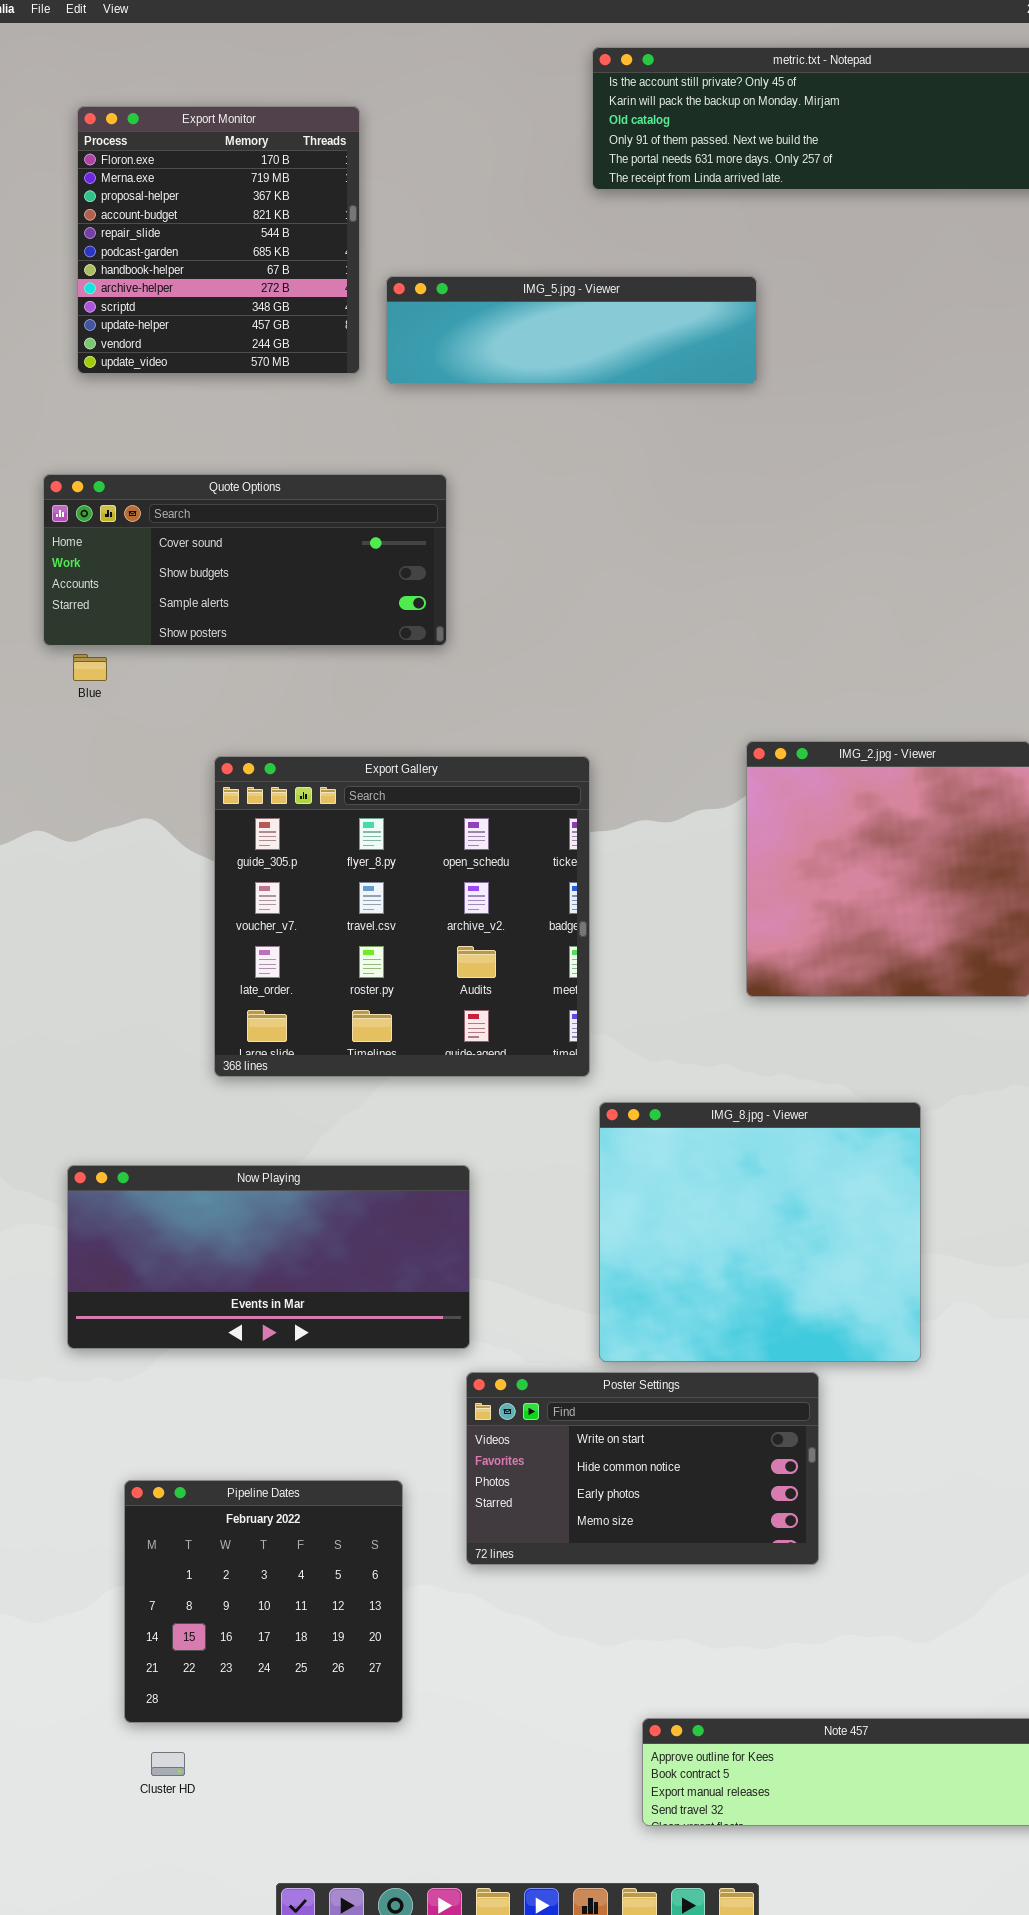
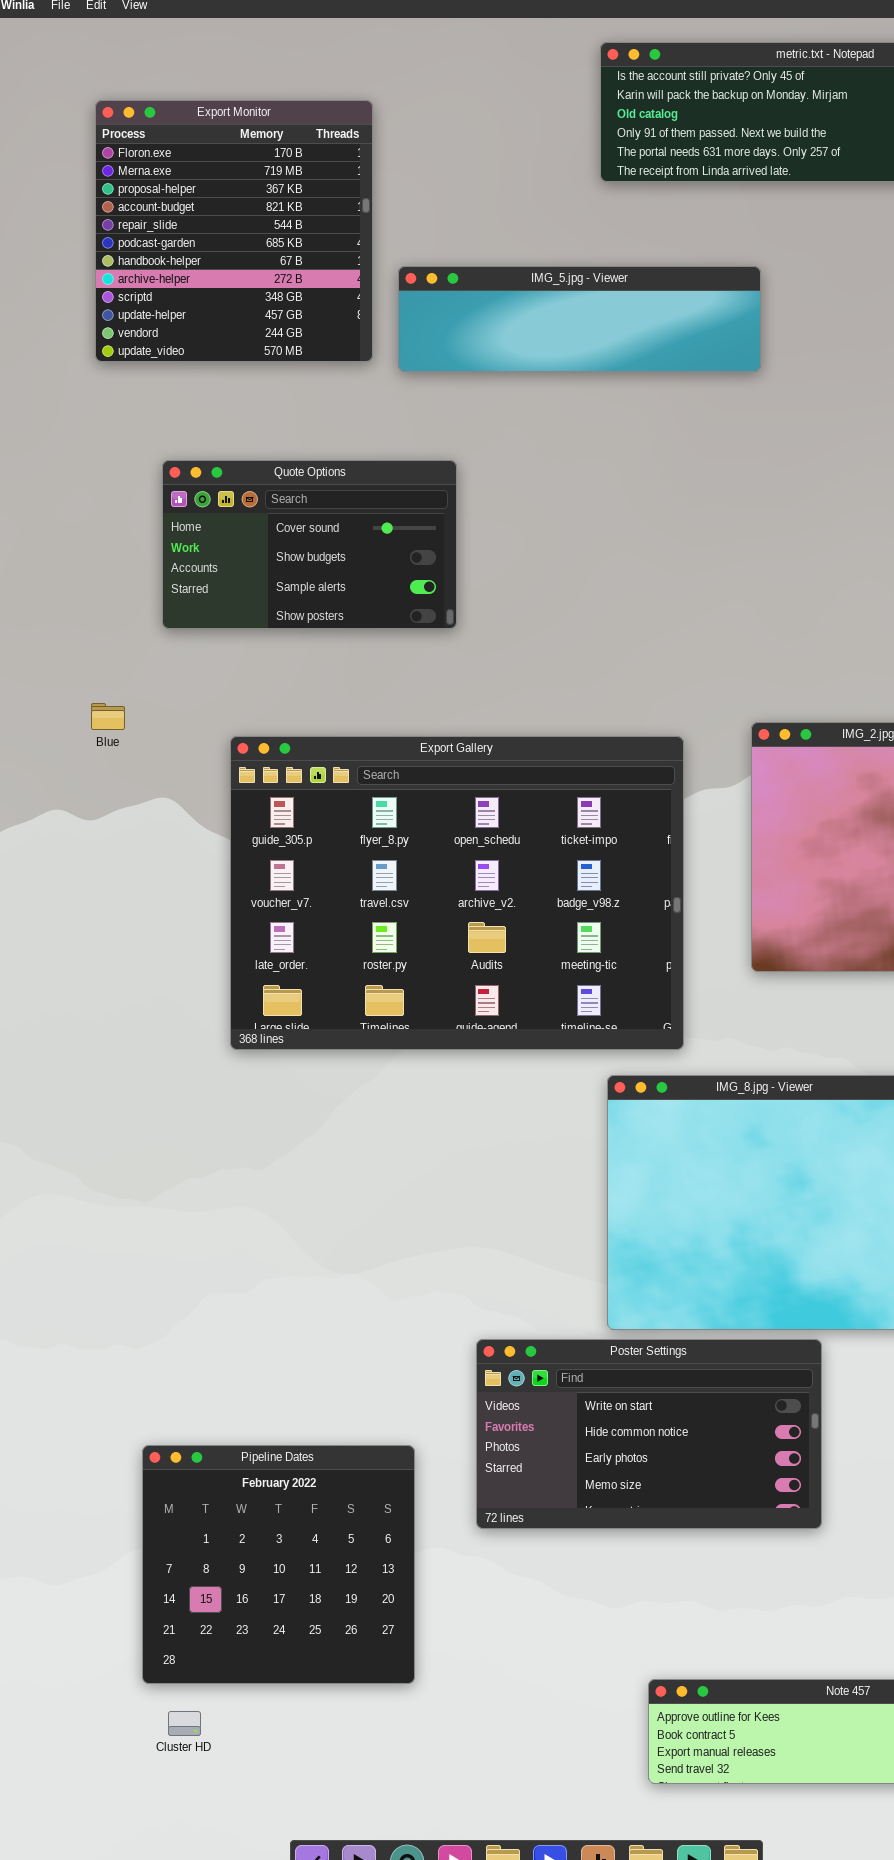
Quote Options: [43,474,447,646] -> [162,460,457,629], resized
Blue: [73,654,107,681] -> [91,703,125,730], moved
Export Gallery: [214,756,590,1077] -> [230,736,684,1050], resized
Now Playing: [67,1165,470,1349] -> none, closed

